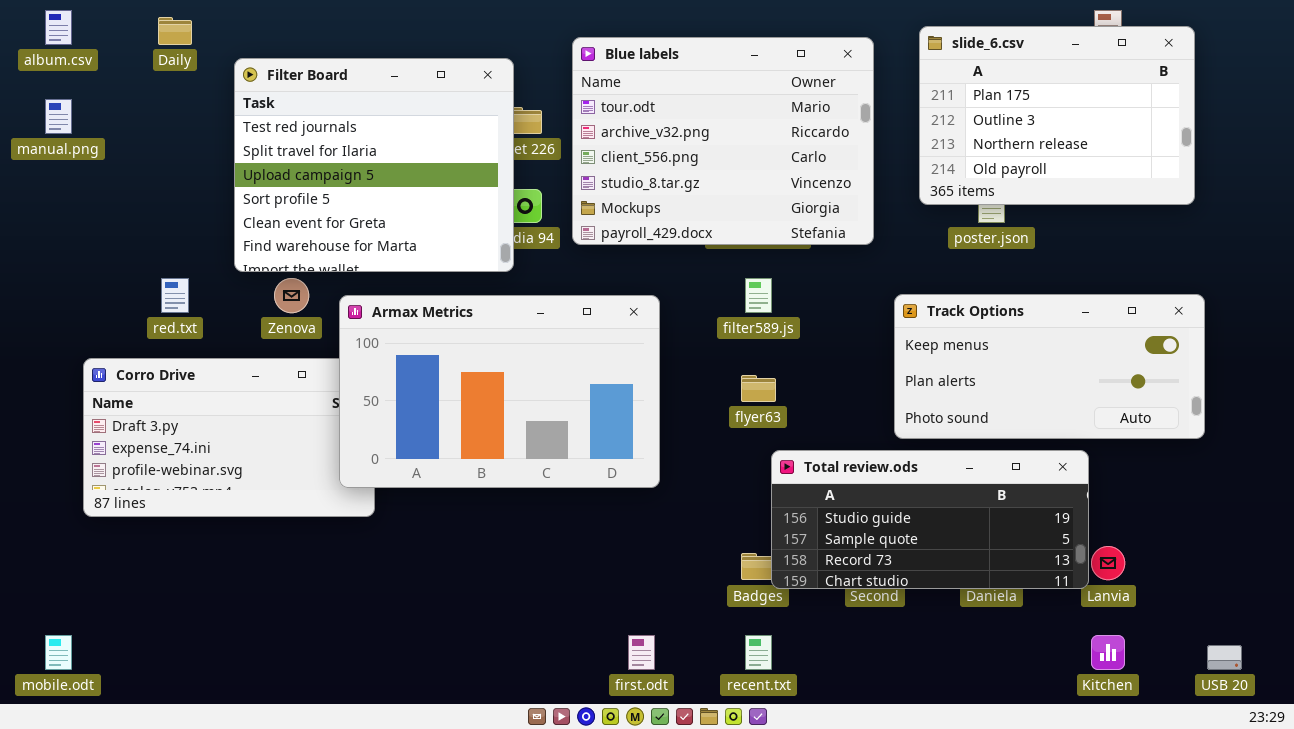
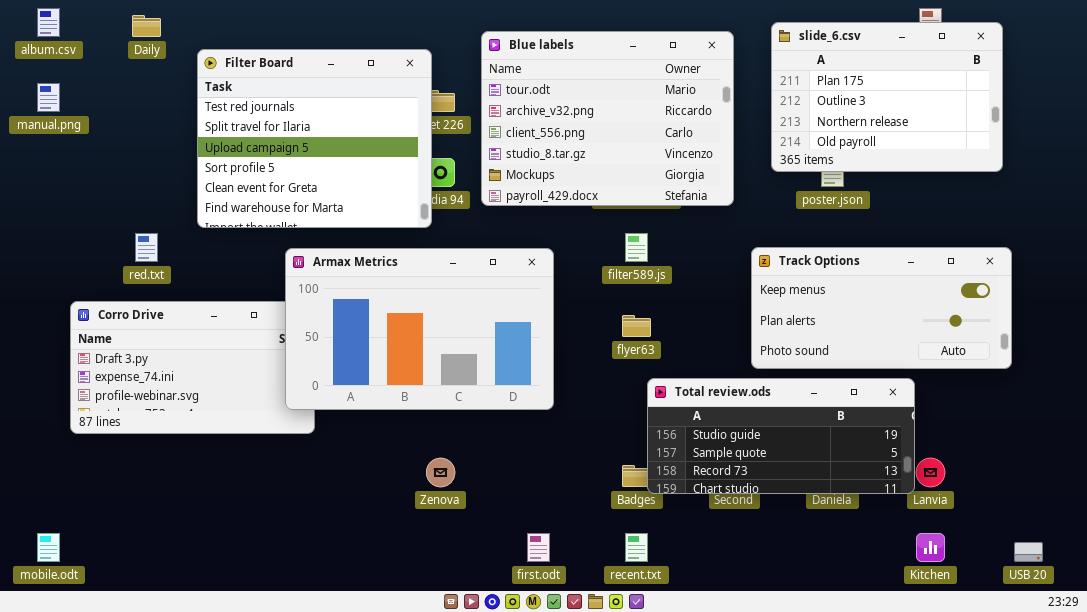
Zenova: [274,278,309,313] -> [426,458,455,487], moved

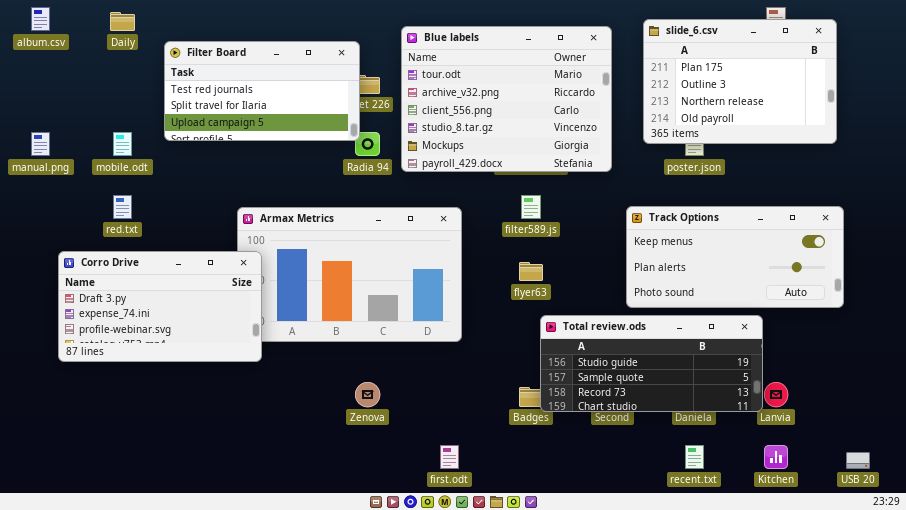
Filter Board: [197,49,432,228] -> [164,41,360,141], resized
manual.png: [37,83,60,112] -> [31,132,50,156], moved
Corro Drive: [70,301,315,434] -> [58,251,262,362], raised
mobile.odt: [37,533,60,562] -> [113,132,132,156], moved
recent.txt: [625,533,648,562] -> [685,445,704,469], moved

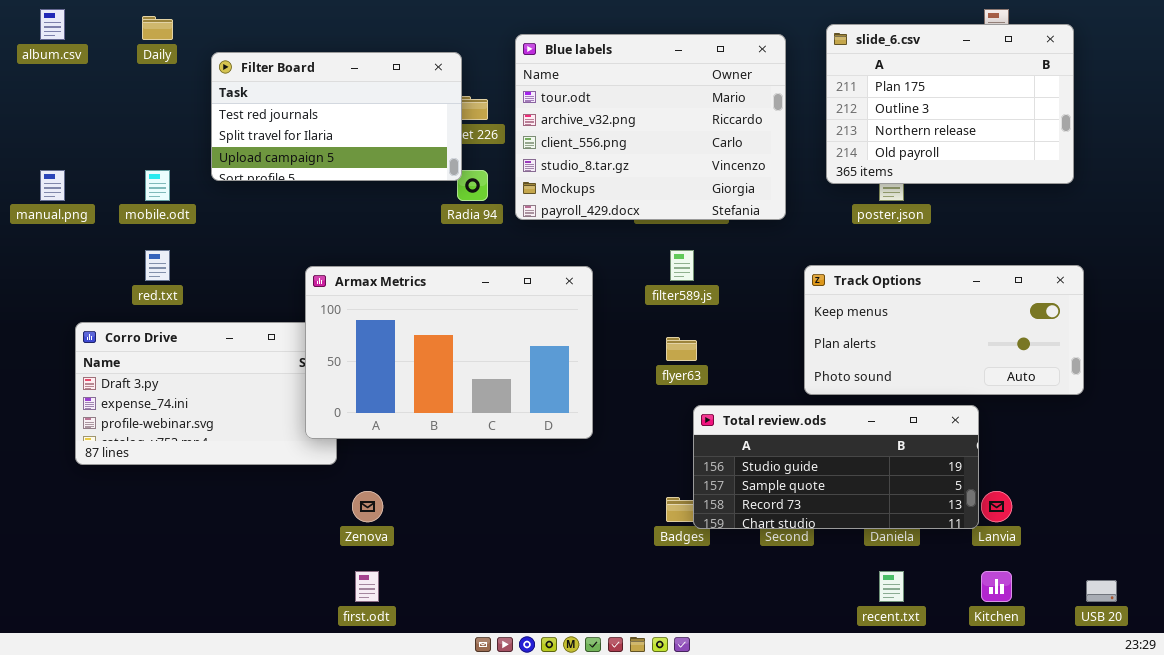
Armax Metrics: [237,207,462,342] -> [305,266,593,439], raised
Zenova: [355,382,380,407] -> [352,491,383,522], moved
first.odt: [440,445,459,469] -> [355,571,379,602], moved

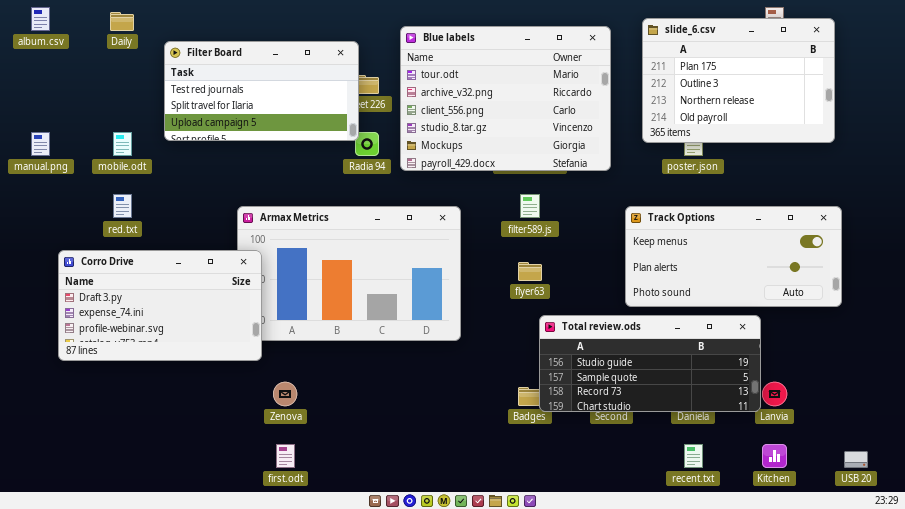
Corro Drive: [75,322,337,465] -> [58,250,262,361], raised

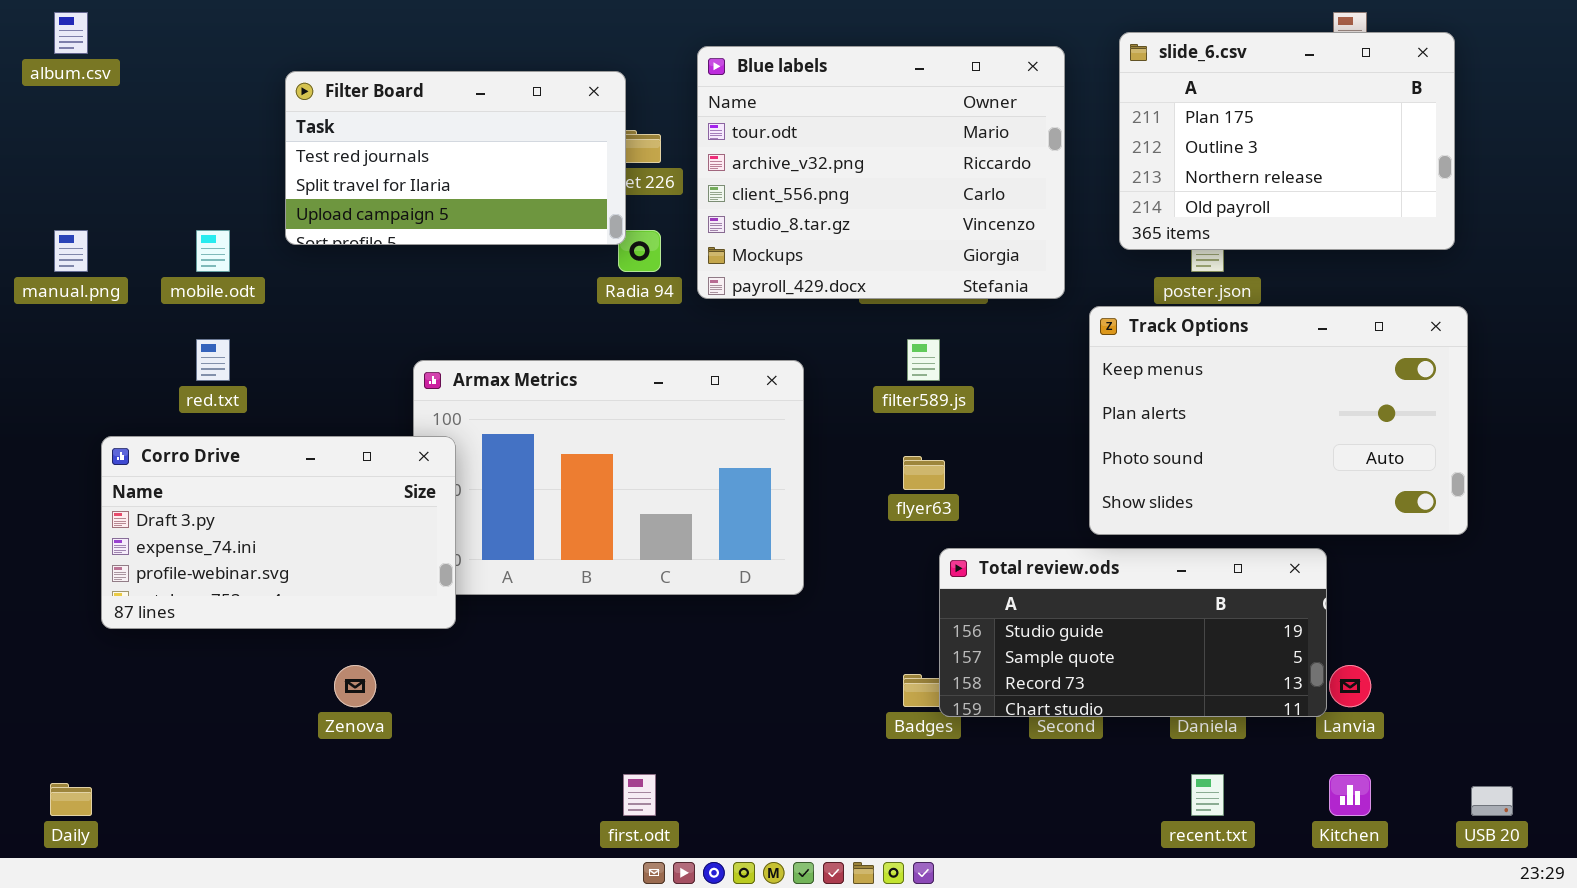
Daily: [110,12,134,31] -> [50,783,92,816], moved
Track Options: [625,206,842,307] -> [1089,306,1468,535], resized
Zenova: [273,382,297,406] -> [334,665,376,707], moved
first.odt: [276,444,295,468] -> [623,774,656,816], moved

